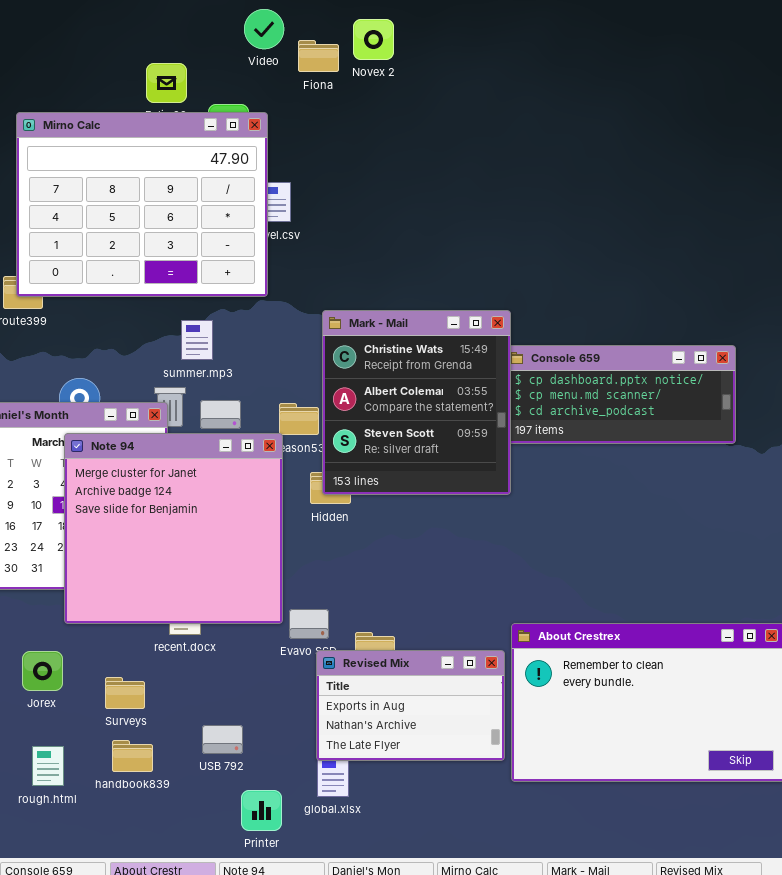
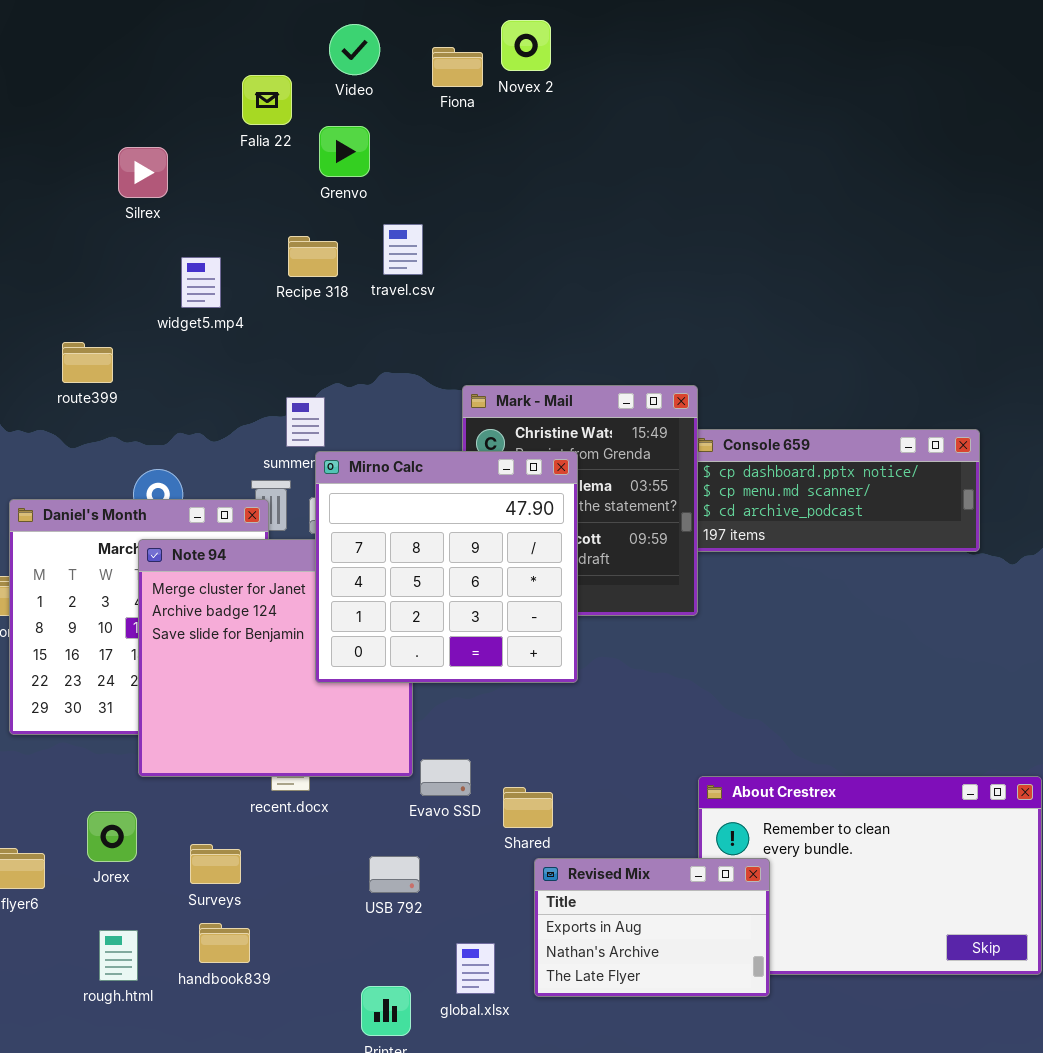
Video: [244,9,284,49] -> [329,24,380,75], moved
Mirno Calc: [16,112,268,297] -> [315,451,578,683], moved, resized
Revised Mix: [316,650,505,761] -> [534,858,770,997], moved
USB 792: [202,725,243,754] -> [369,856,420,893], moved

